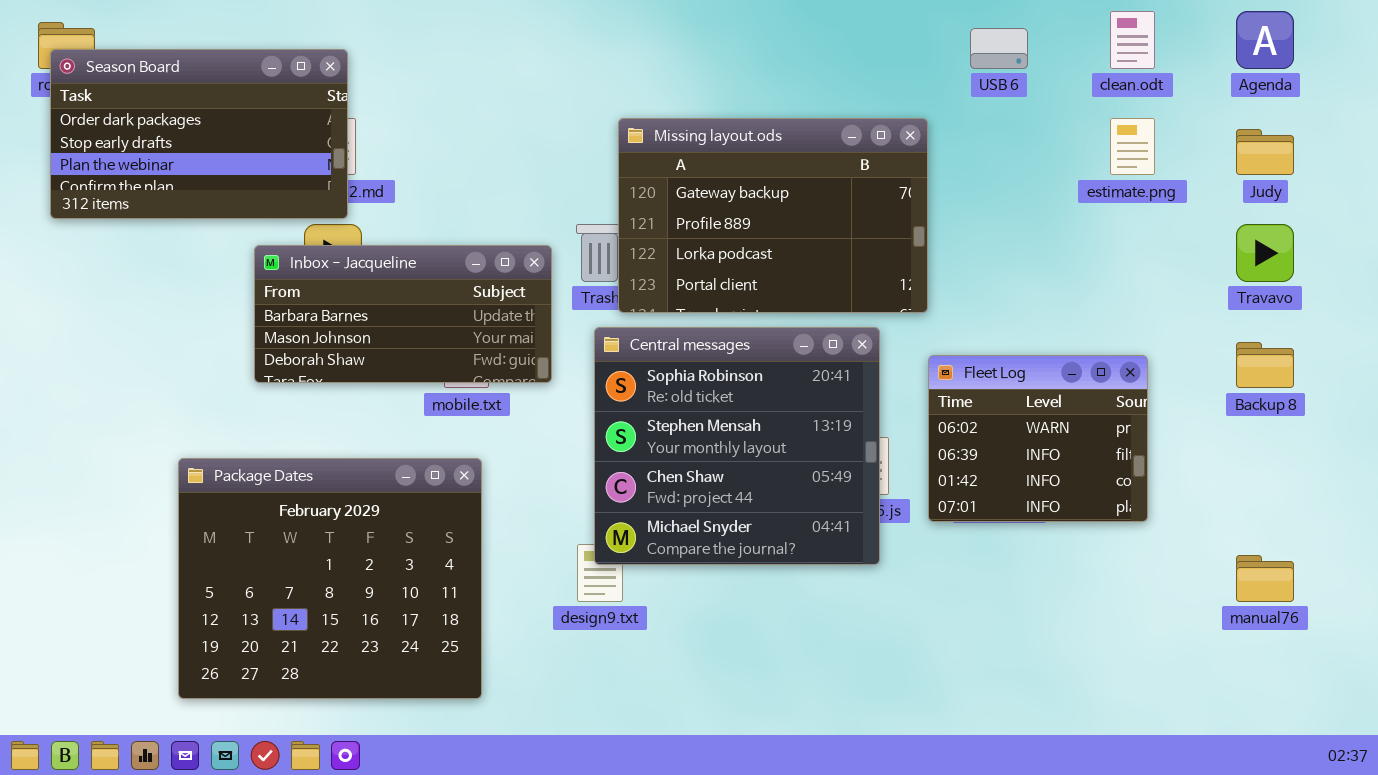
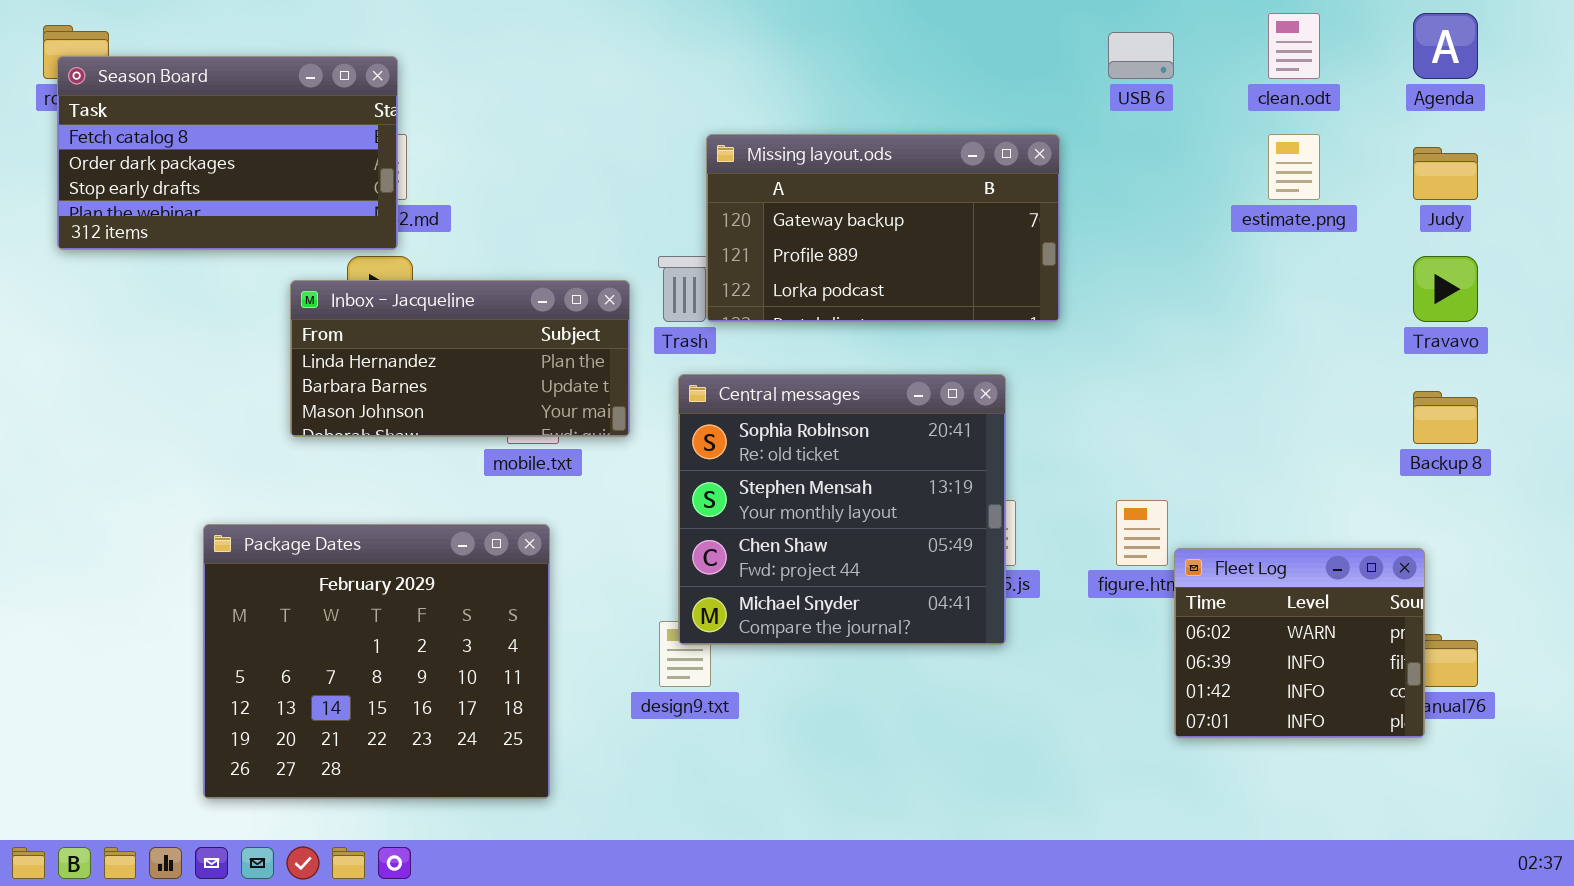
Season Board: [50,49,348,219] -> [57,56,398,250], scrolled up 1 row
Missing layout.ods: [618,118,928,313] -> [706,134,1060,322], resized
Inbox - Jacqueline: [254,245,552,383] -> [290,280,630,437], scrolled up 1 row
Fleet Log: [928,355,1148,522] -> [1174,548,1425,738], moved

